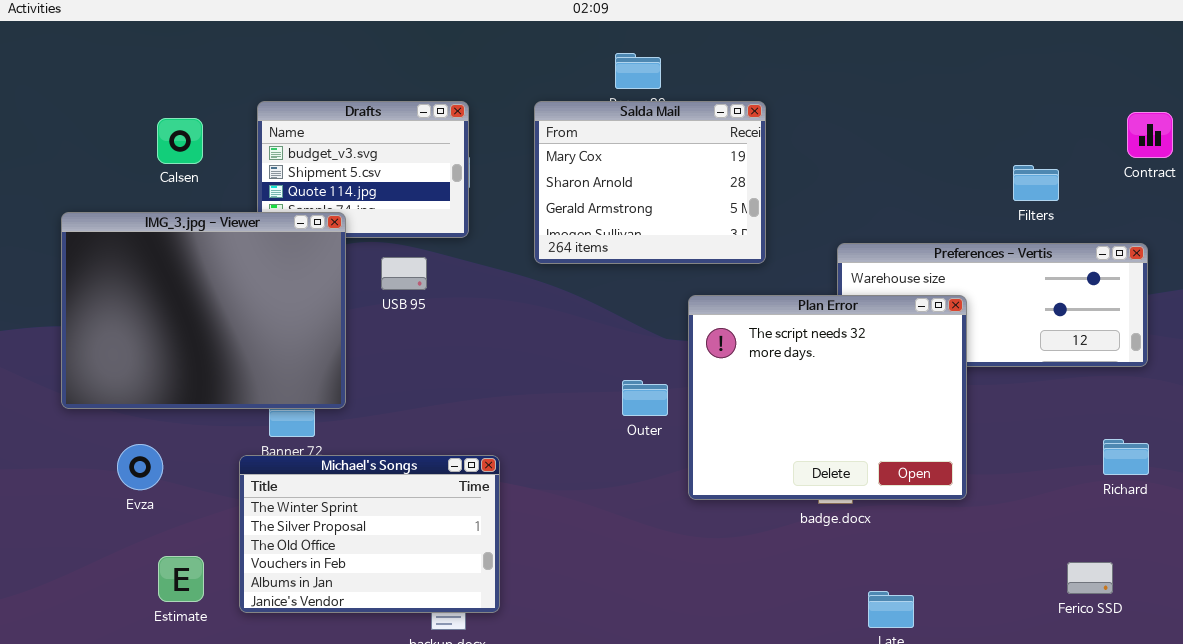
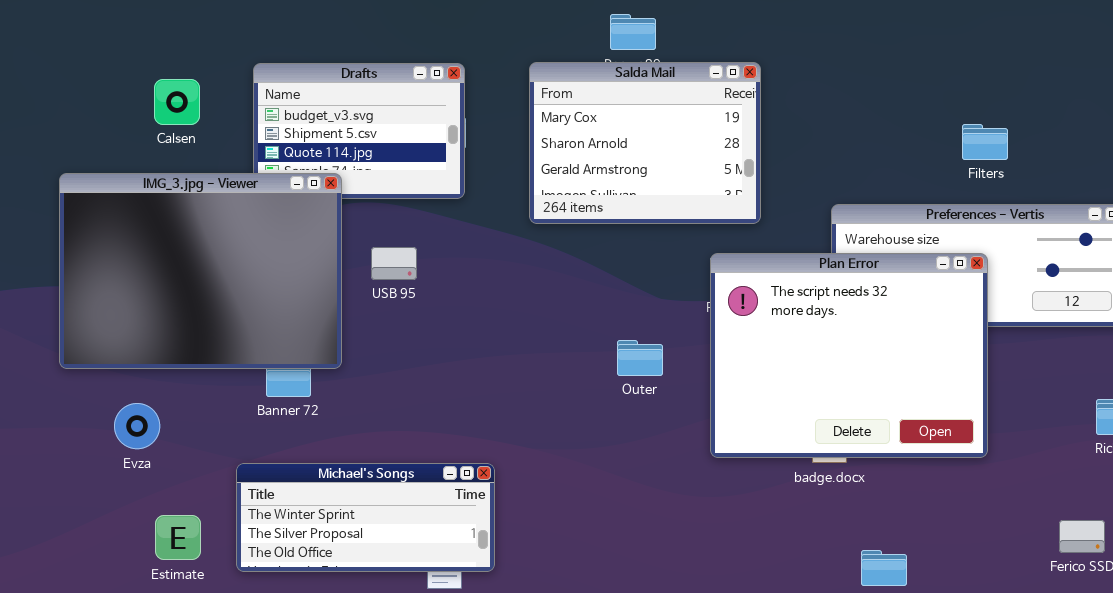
Filters: [1013,165,1059,201] -> [962,124,1008,160], moved
USB 95: [381,257,427,290] -> [371,247,417,280], moved
Plan Error: [688,295,967,500] -> [710,253,988,458], moved
Michael's Songs: [239,455,500,613] -> [236,463,495,572], resized

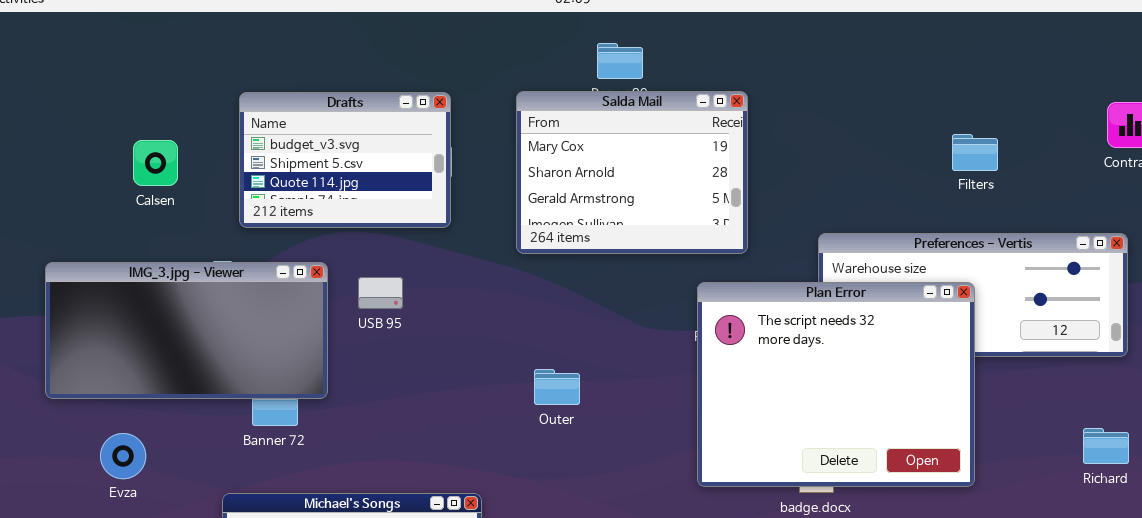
Calsen: [154,79,200,125] -> [133,140,178,186], moved
Filters: [962,124,1008,160] -> [952,134,998,171], moved
IMG_3.jpg - Viewer: [59,173,342,369] -> [45,262,328,399], resized
Outer: [617,340,663,376] -> [534,369,580,405], moved

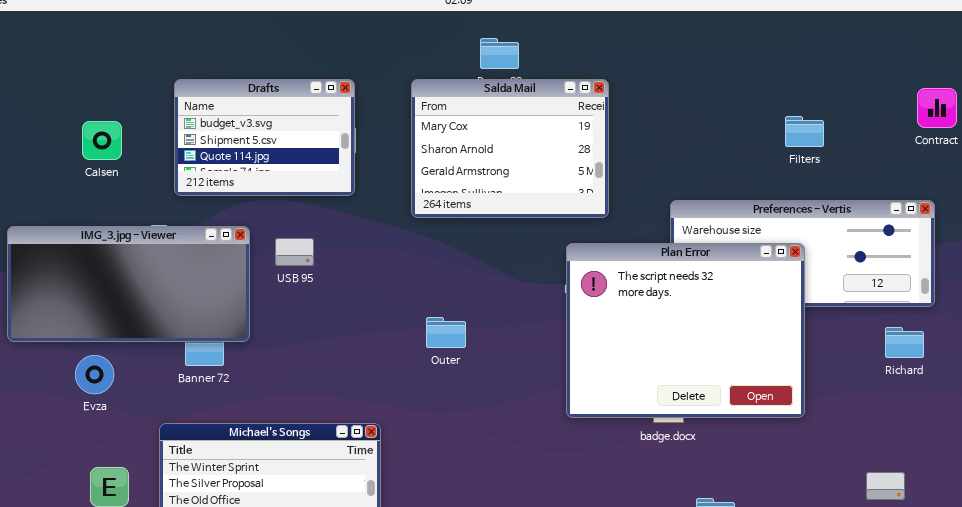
Richard: [1083,428,1129,464] -> [885,327,924,358], moved
Evza: [100,433,146,479] -> [75,355,114,394], moved

